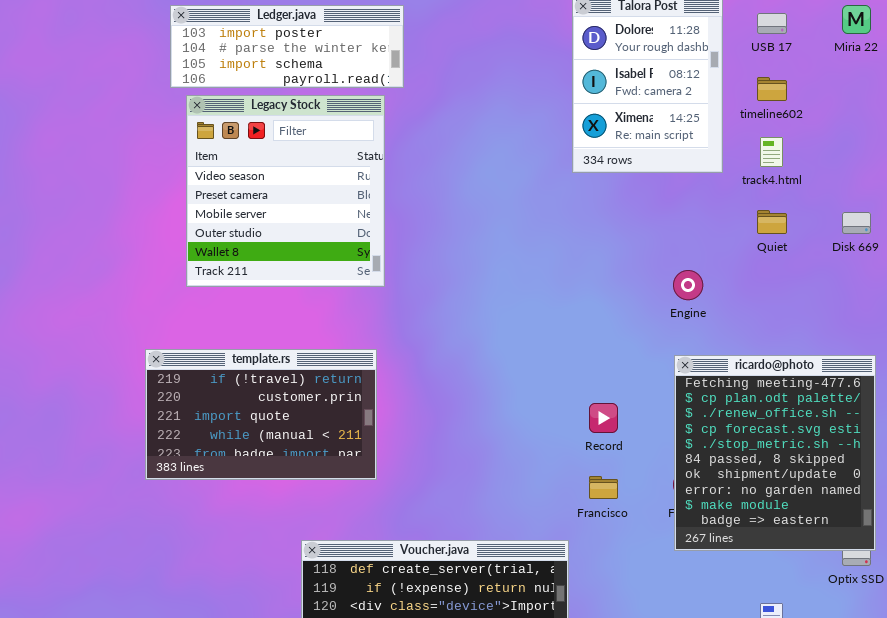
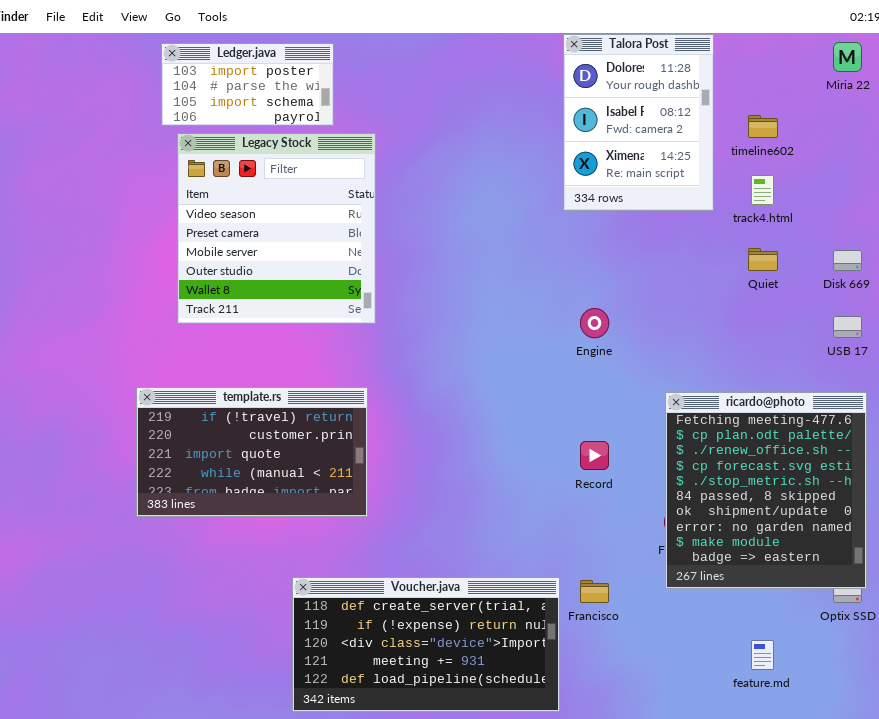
Ledger.java: [170,5,404,88] -> [161,43,334,126], resized
USB 17: [757,13,787,34] -> [833,316,862,338], moved
Engine: [673,270,703,300] -> [580,308,609,338], moved
Francisco: [589,476,618,499] -> [580,580,609,603], moved

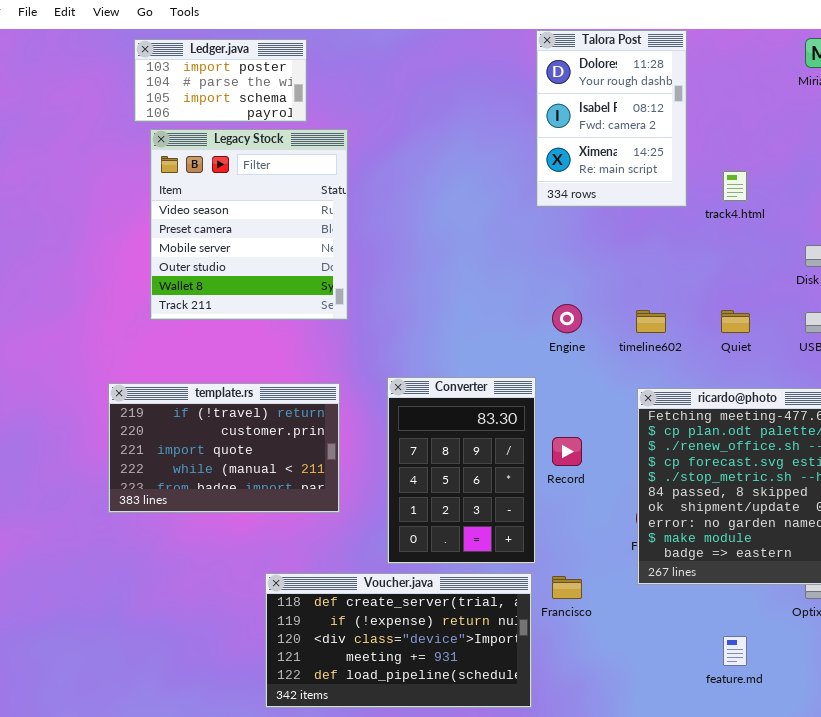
timeline602: [748,115,778,138] -> [636,310,666,333], moved
Quiet: [748,248,778,271] -> [721,310,750,333], moved
Converter: none -> [387,377,536,564], opened

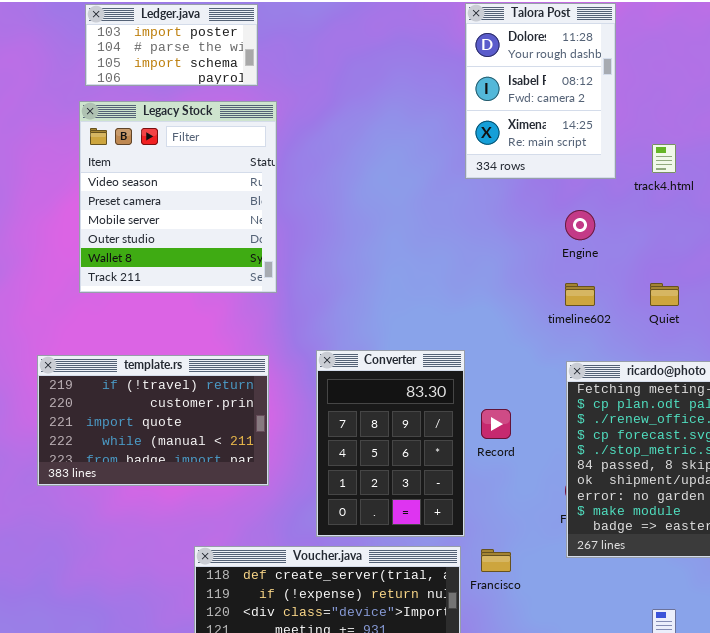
Ledger.java: [134,39,307,122] -> [85,4,258,86], moved
Engine: [552,304,582,333] -> [565,210,595,240], moved

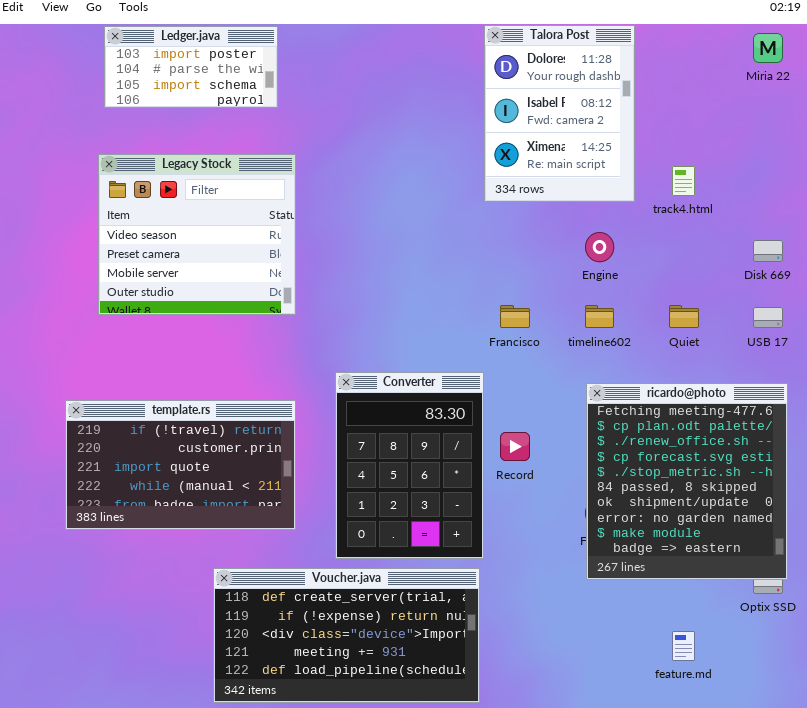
Legacy Stock: [79,101,277,293] -> [98,154,296,315], resized
template.rs: [37,355,269,486] -> [65,400,296,530], moved
Francisco: [481,549,511,572] -> [500,305,530,328], moved

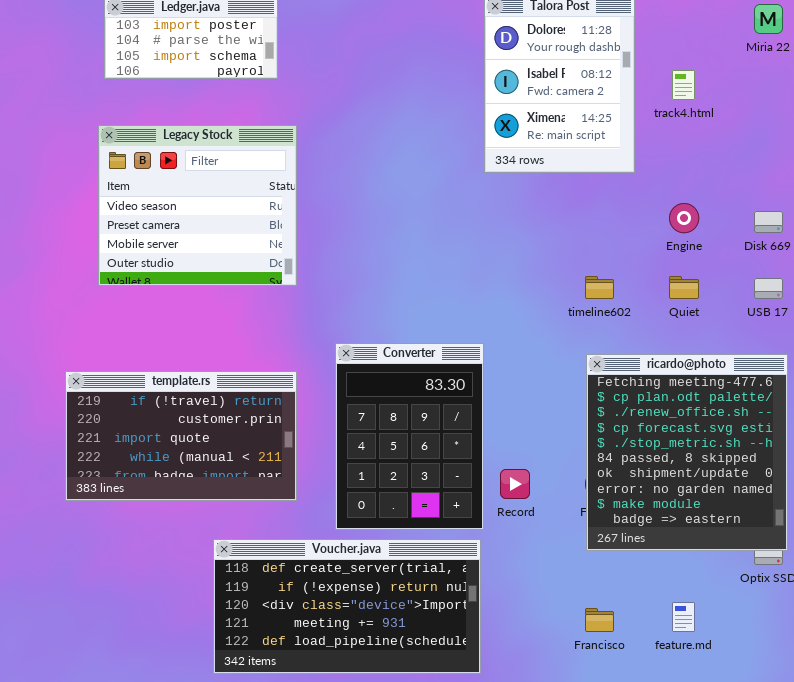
track4.html: [672,166,695,196] -> [672,70,695,100], moved
Engine: [585,232,614,262] -> [669,203,699,233], moved
Francisco: [500,305,530,328] -> [585,608,614,632], moved
Record: [500,432,530,461] -> [500,469,530,499], moved

